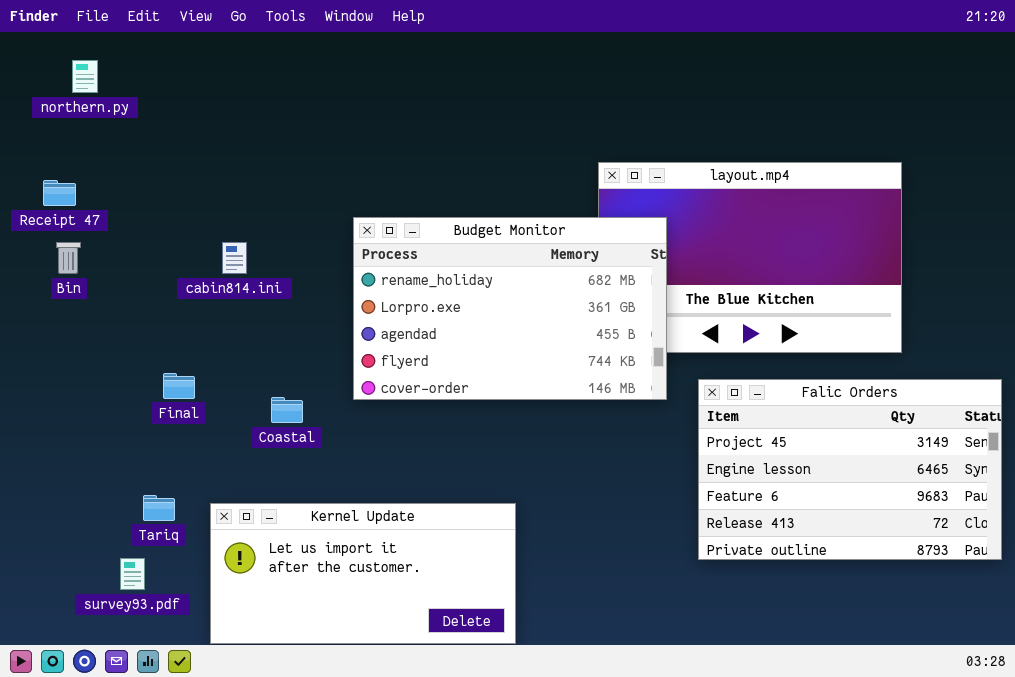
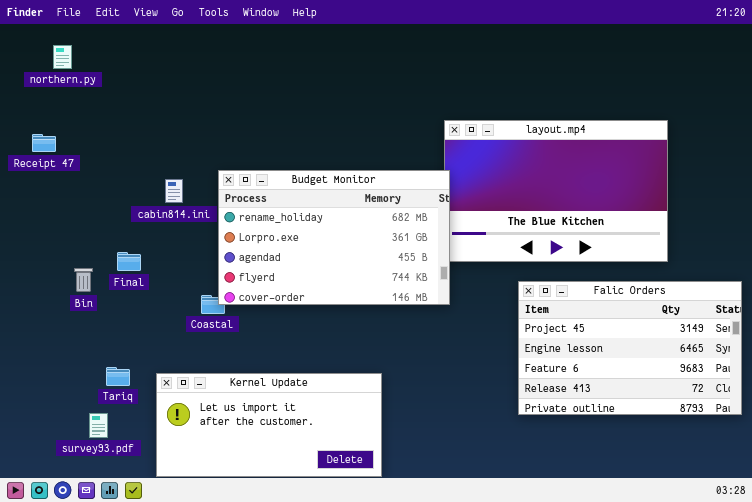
Budget Monitor: [353,217,667,400] -> [218,170,450,305], moved
Bin: [56,242,81,274] -> [74,268,93,292], moved
Final: [163,373,195,399] -> [117,252,141,271], moved

